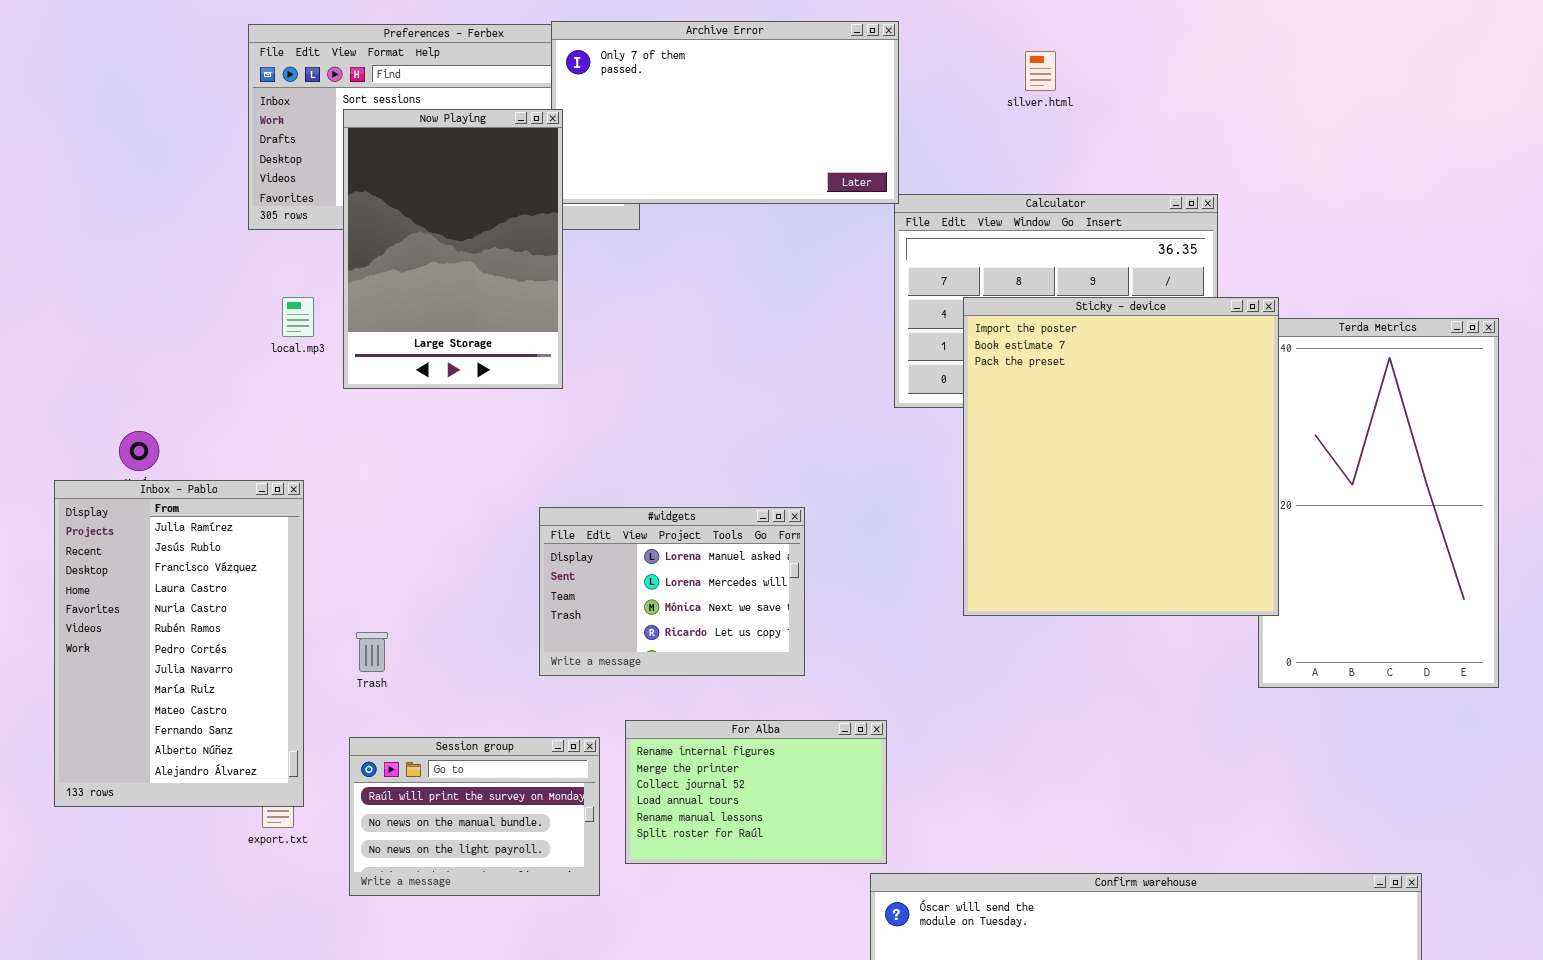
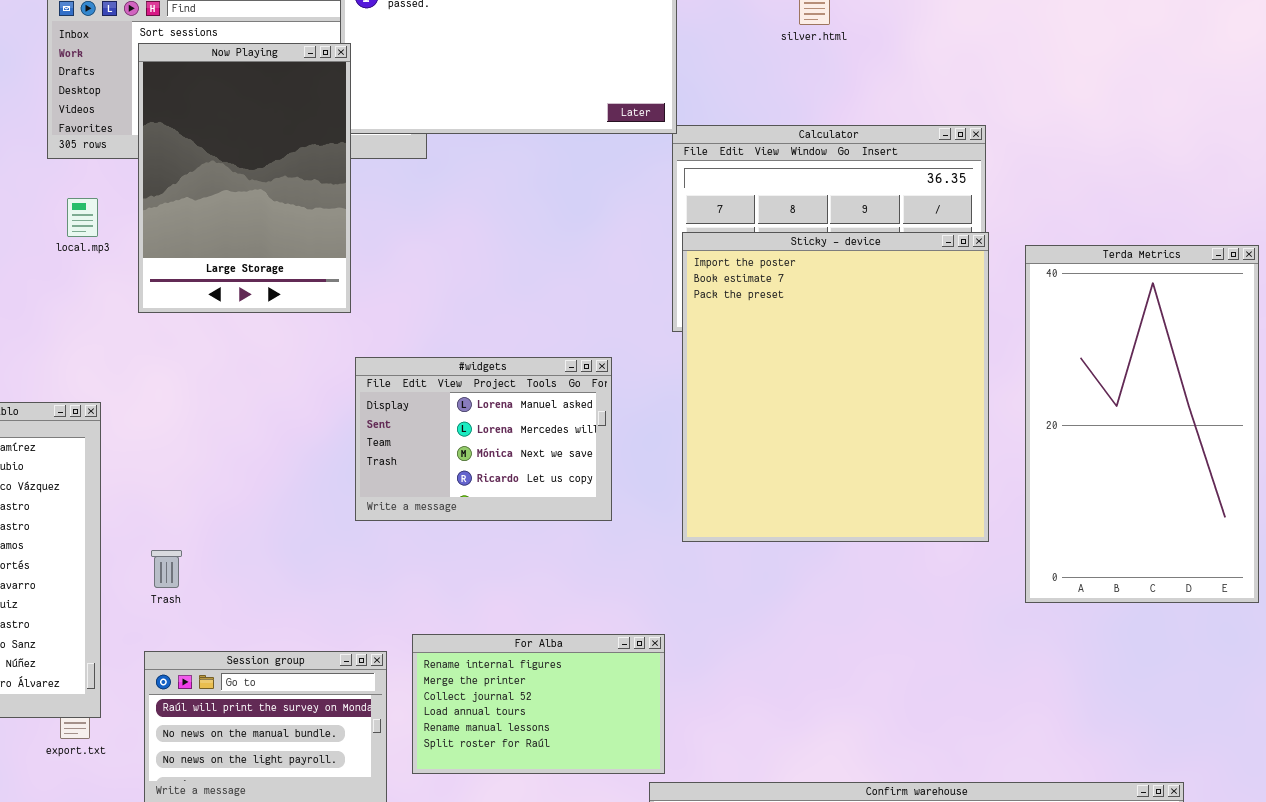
local.mp3: [282,297,314,337] -> [67,198,98,237], moved
Sticky - device: [963,297,1279,616] -> [682,232,989,542], moved
#widgets: [539,507,805,676] -> [355,357,612,521], moved

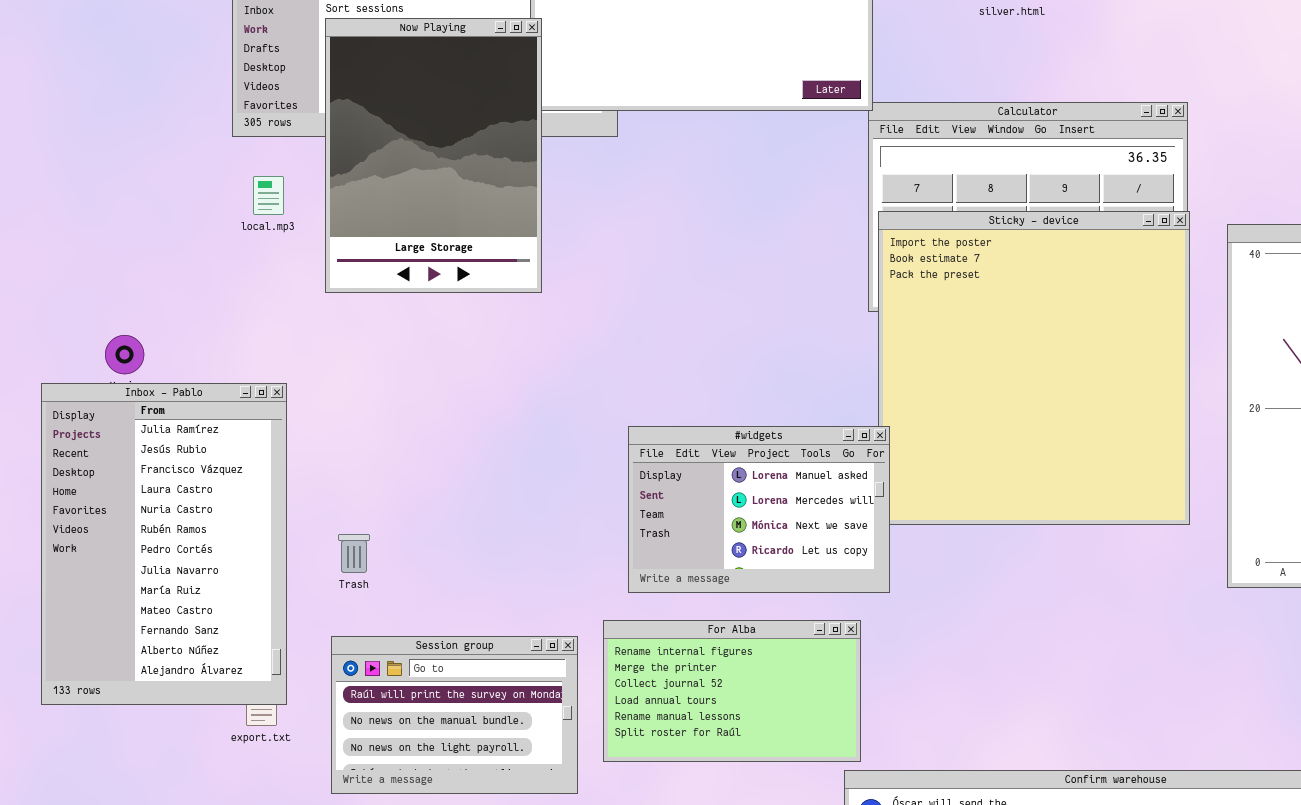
#widgets: [355,357,612,521] -> [628,426,890,593], moved

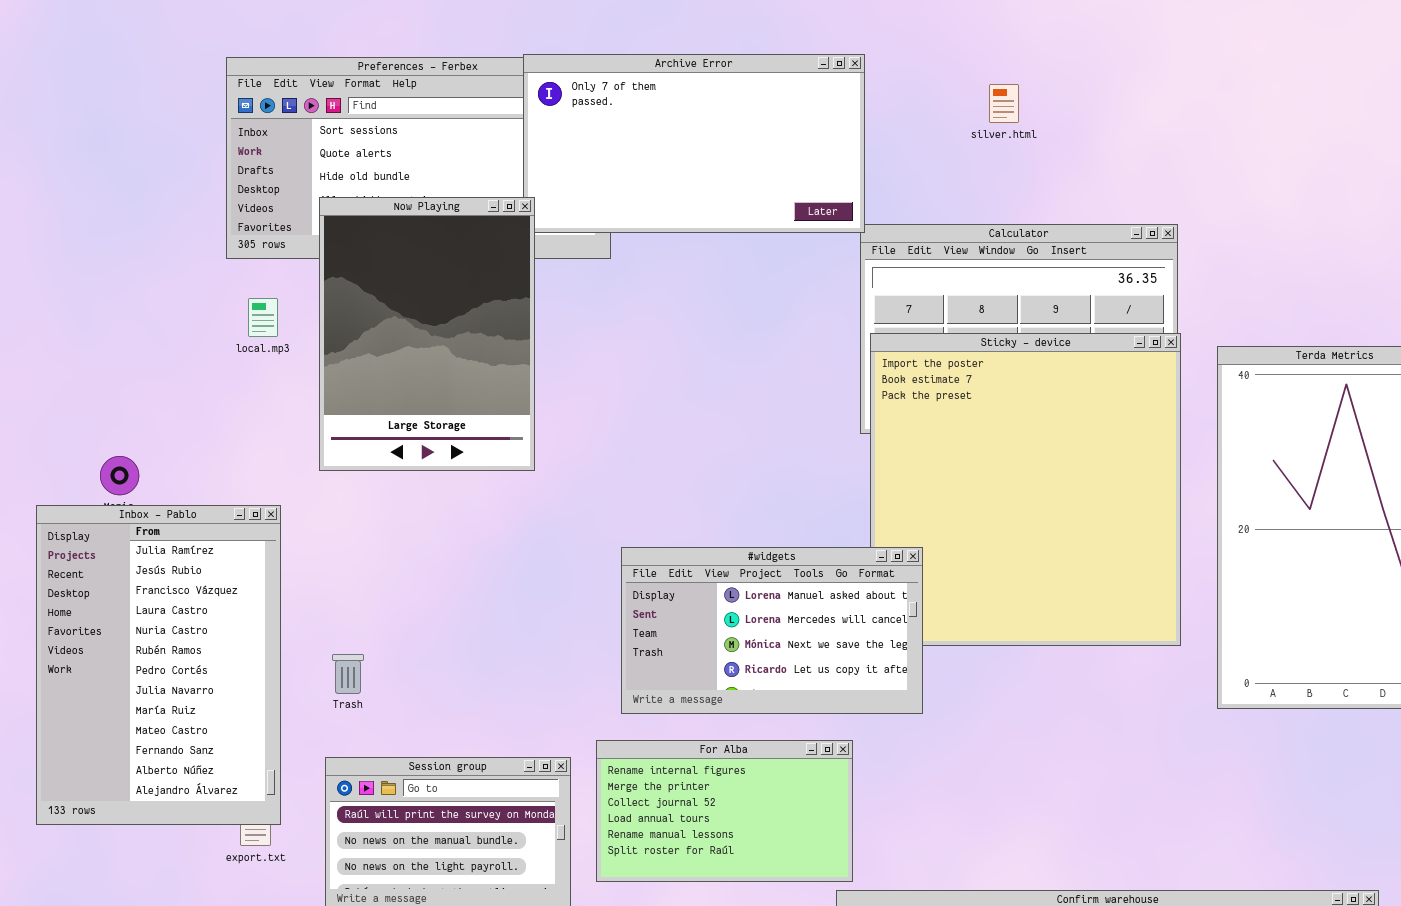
Now Playing: [325,18,542,293] -> [319,197,535,471], moved
#widgets: [628,426,890,593] -> [621,547,923,714], resized

